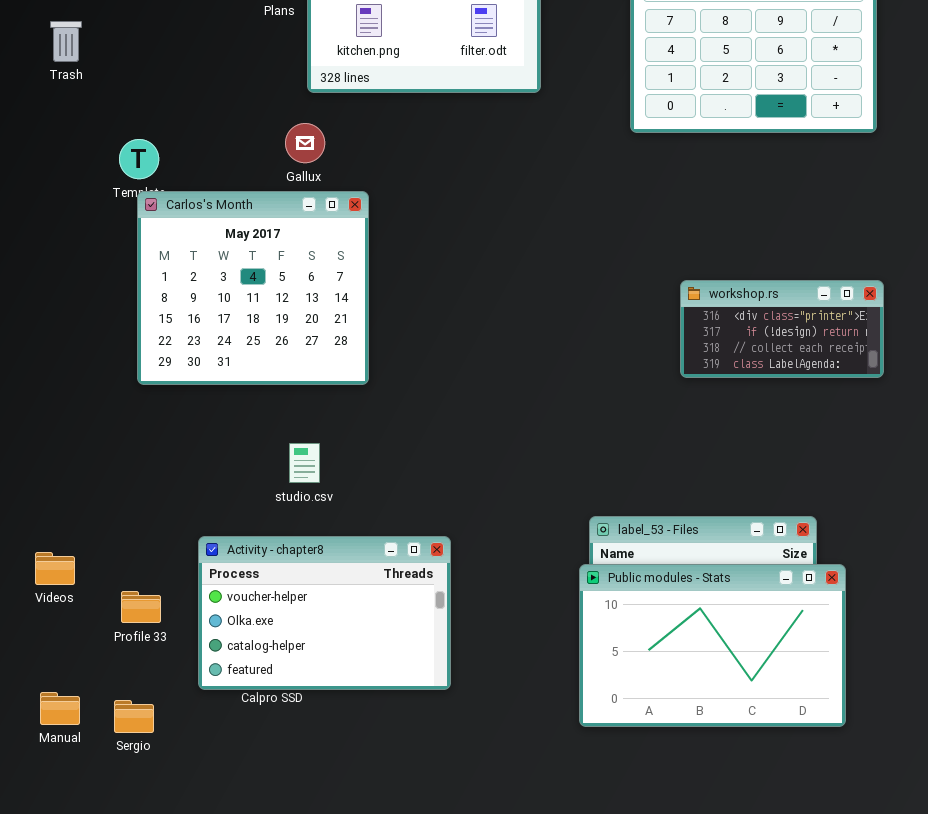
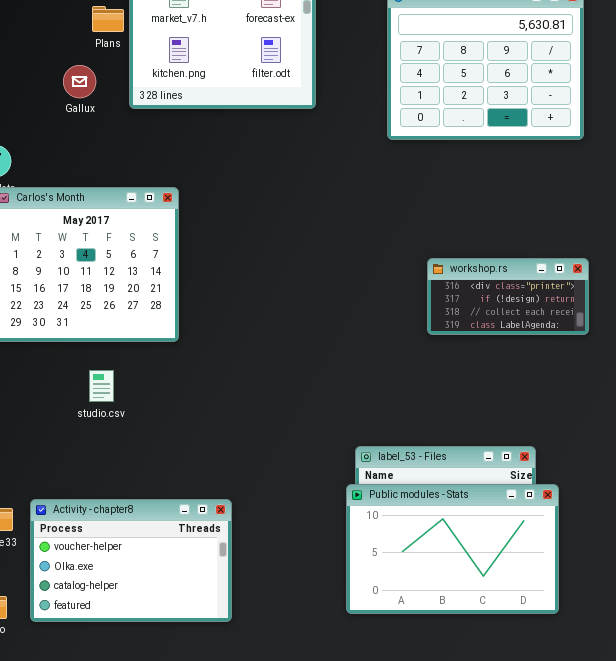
Gallux: [285,123,325,163] -> [63,65,96,98], moved
studio.csv: [289,443,320,483] -> [89,370,114,402], moved
Activity - chapter8: [198,536,451,690] -> [30,499,232,622], moved

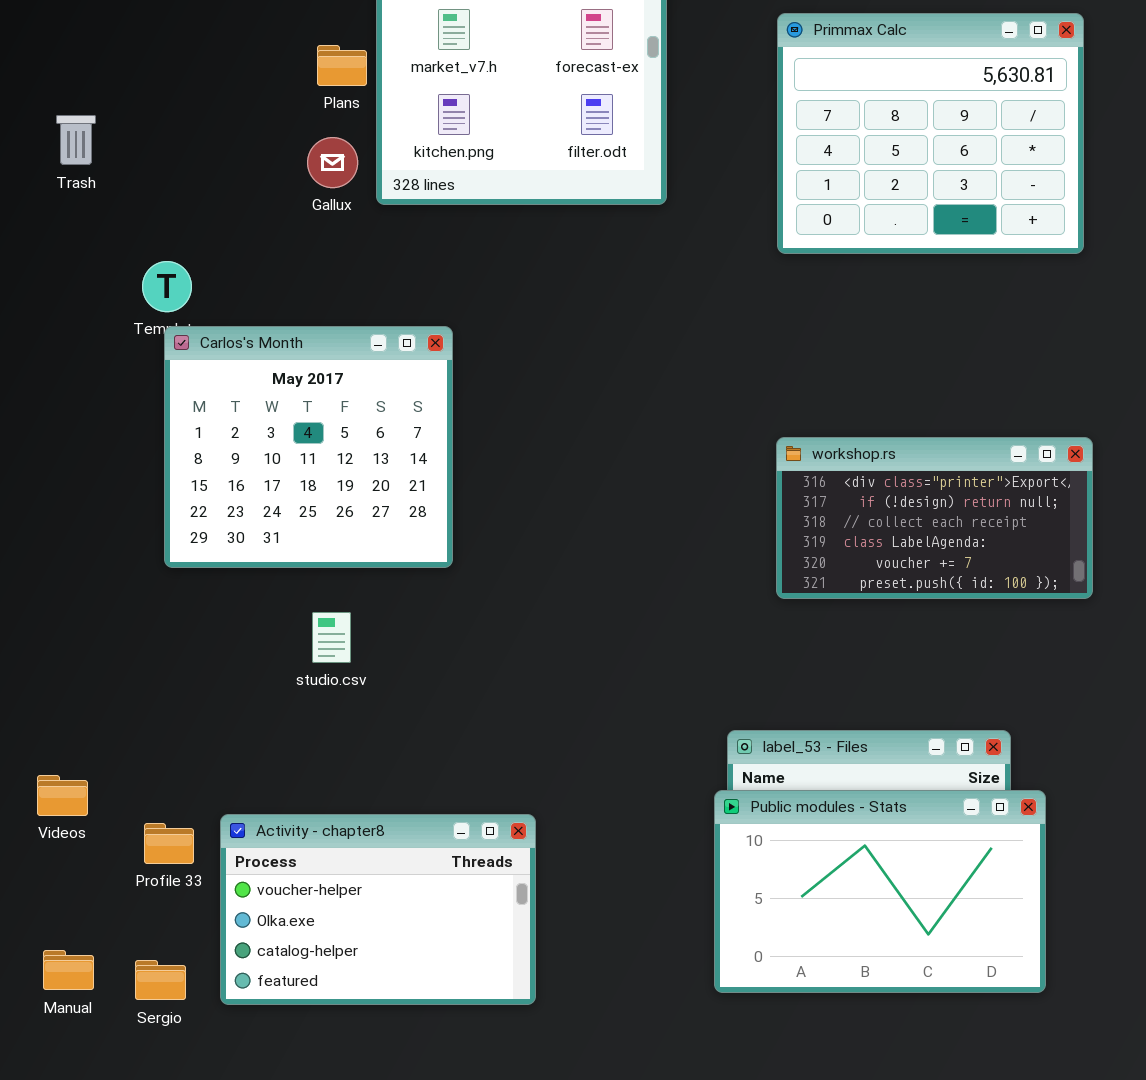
Gallux: [63,65,96,98] -> [307,137,358,188], moved
workshop.rs: [427,258,589,335] -> [776,437,1093,599], resized

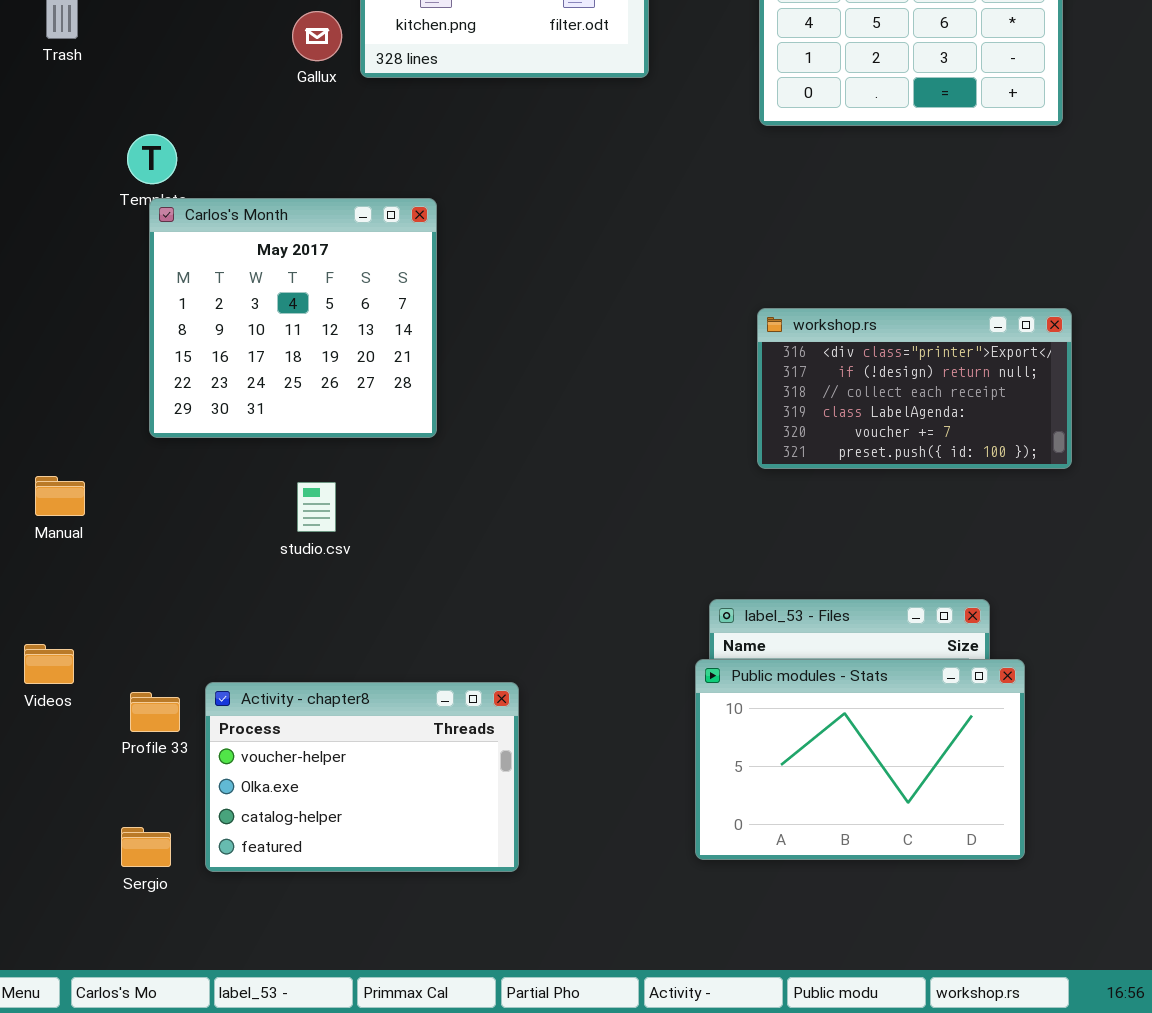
Manual: [43,950,94,990] -> [35,476,85,516], moved

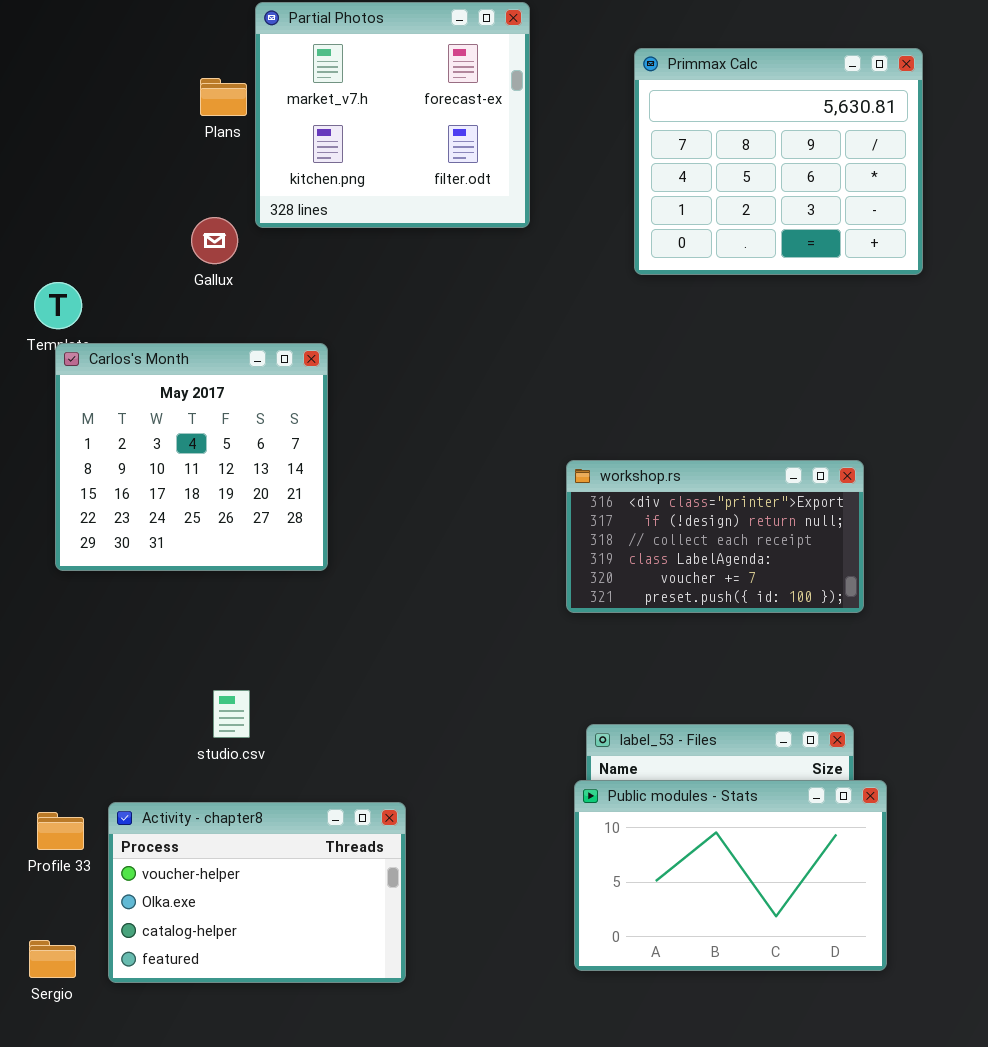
Gallux: [292,11,342,61] -> [191,217,238,264], moved
workshop.rs: [757,308,1072,469] -> [566,460,864,613], moved
studio.csv: [297,482,336,532] -> [213,690,250,738], moved

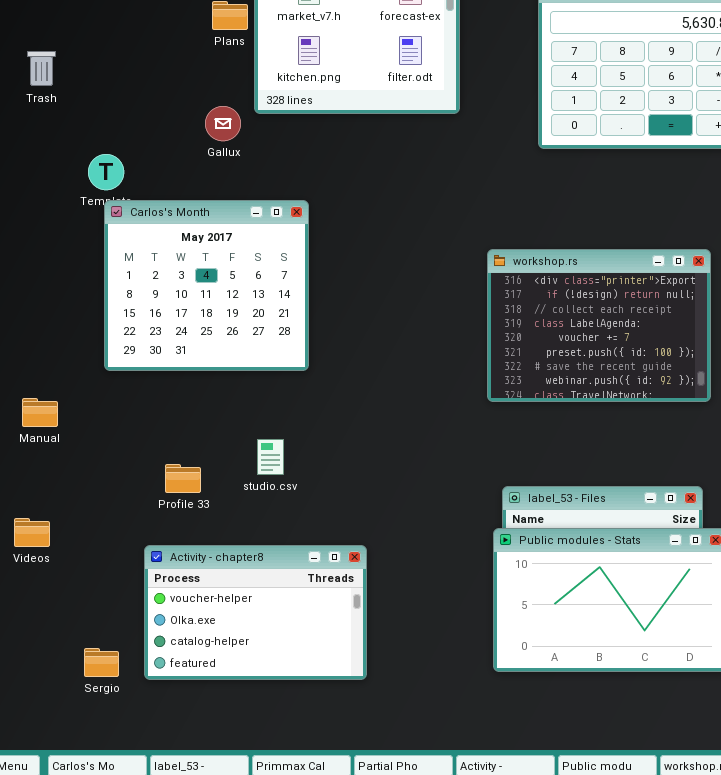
workshop.rs: [566,460,864,613] -> [487,249,711,402], resized
studio.csv: [213,690,250,738] -> [257,439,284,475], moved
Profile 33: [37,812,84,850] -> [165,464,201,493], moved

